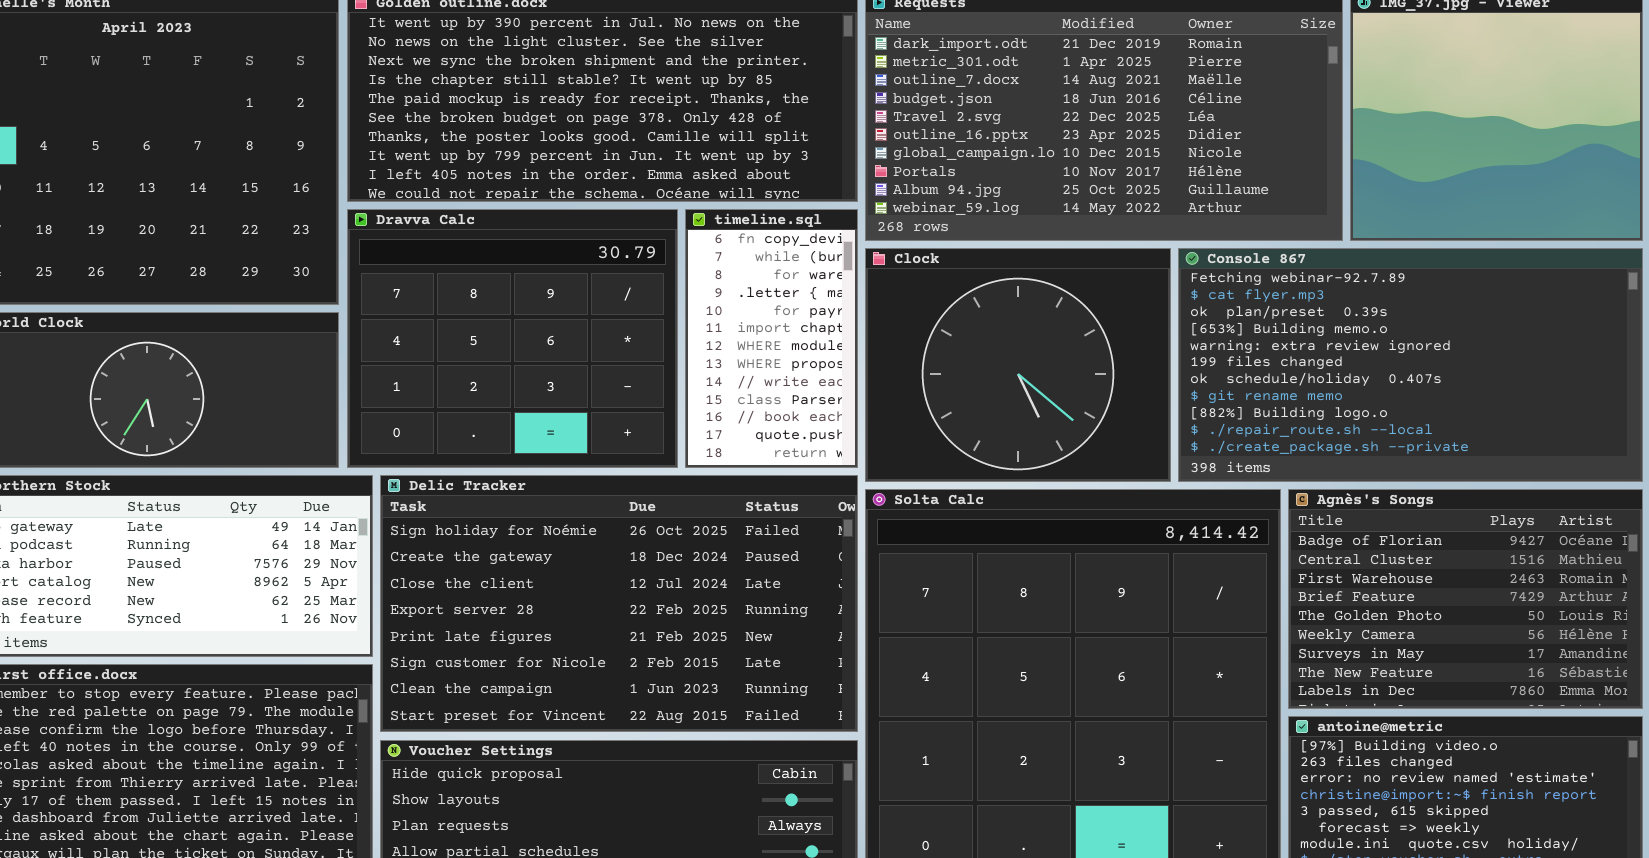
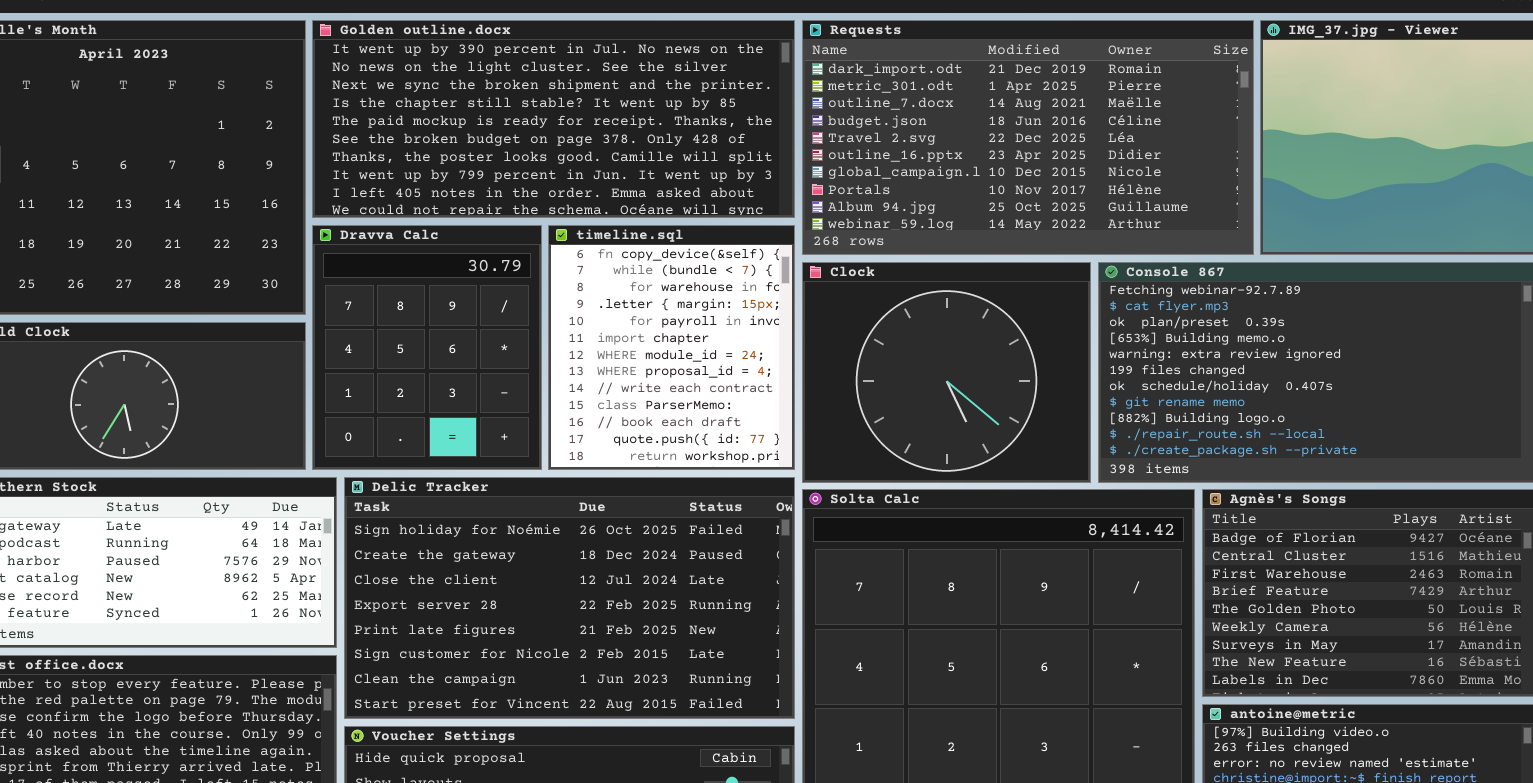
Dravva Calc: [347,209,678,468] -> [312,225,542,470], resized
timeline.sql: [685,209,858,468] -> [548,225,795,470], resized

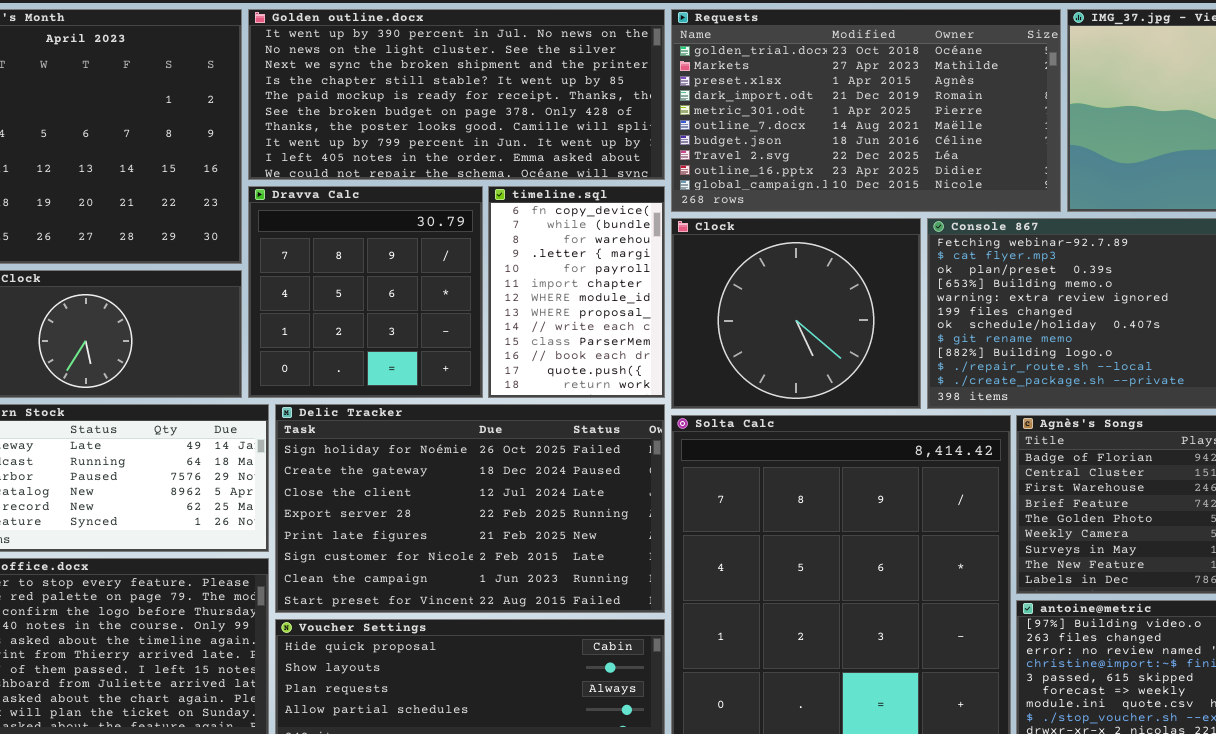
Requests: [802,20,1254,255] -> [671,9,1061,212], scrolled up 3 rows
Dravva Calc: [312,225,542,470] -> [248,186,483,398], resized
timeline.sql: [548,225,795,470] -> [488,186,665,398], resized

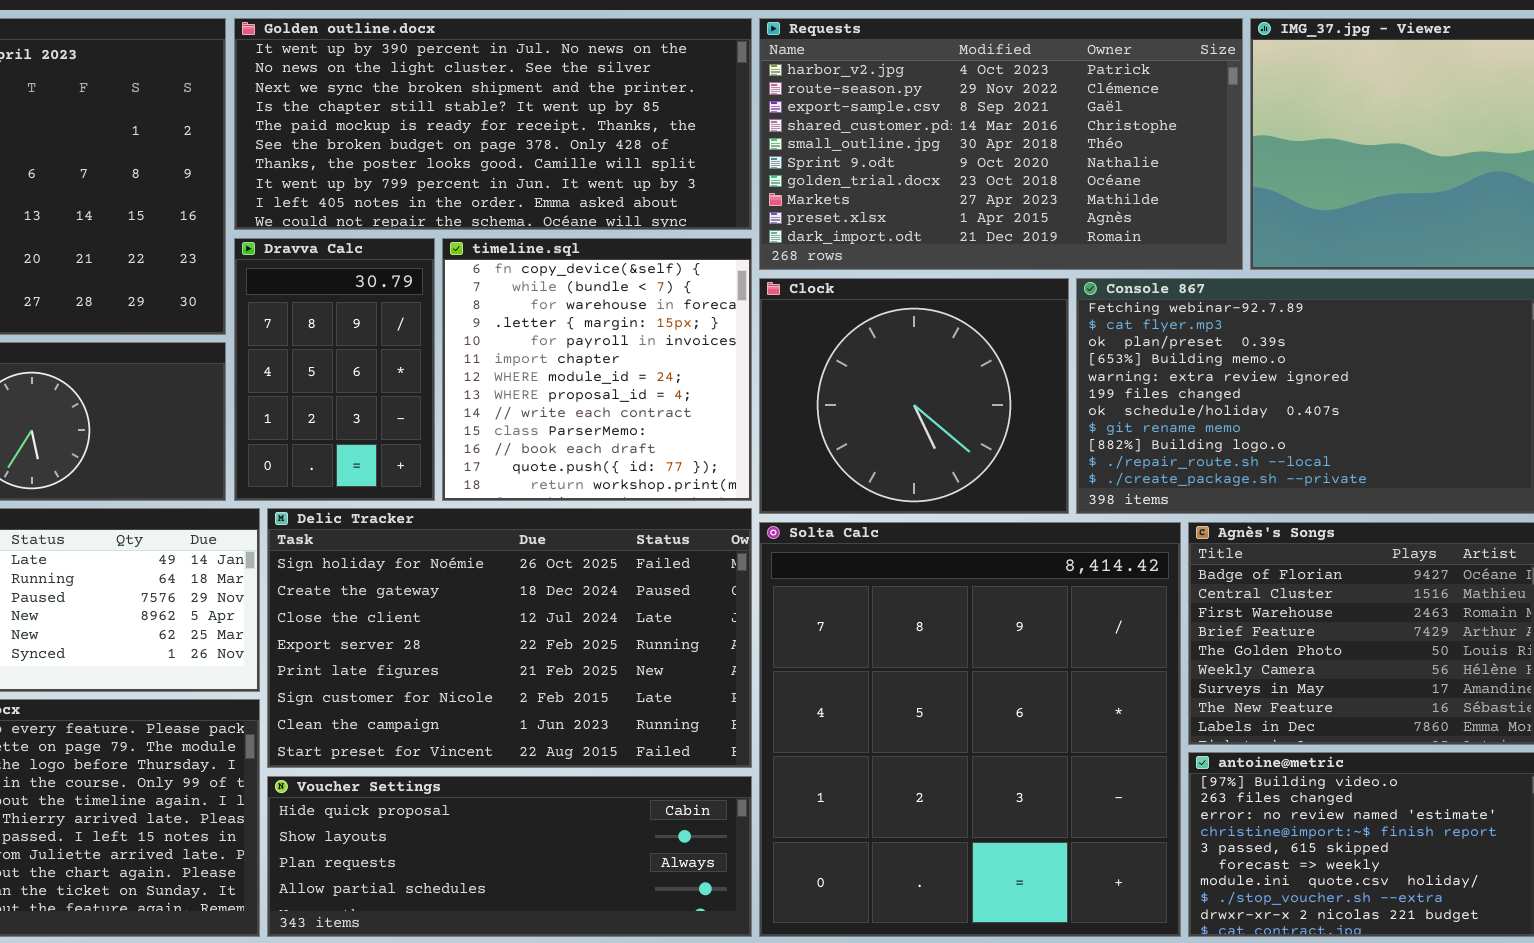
Requests: [671,9,1061,212] -> [759,18,1243,270], scrolled up 6 rows
Dravva Calc: [248,186,483,398] -> [234,238,435,501], resized
timeline.sql: [488,186,665,398] -> [442,238,752,501], resized

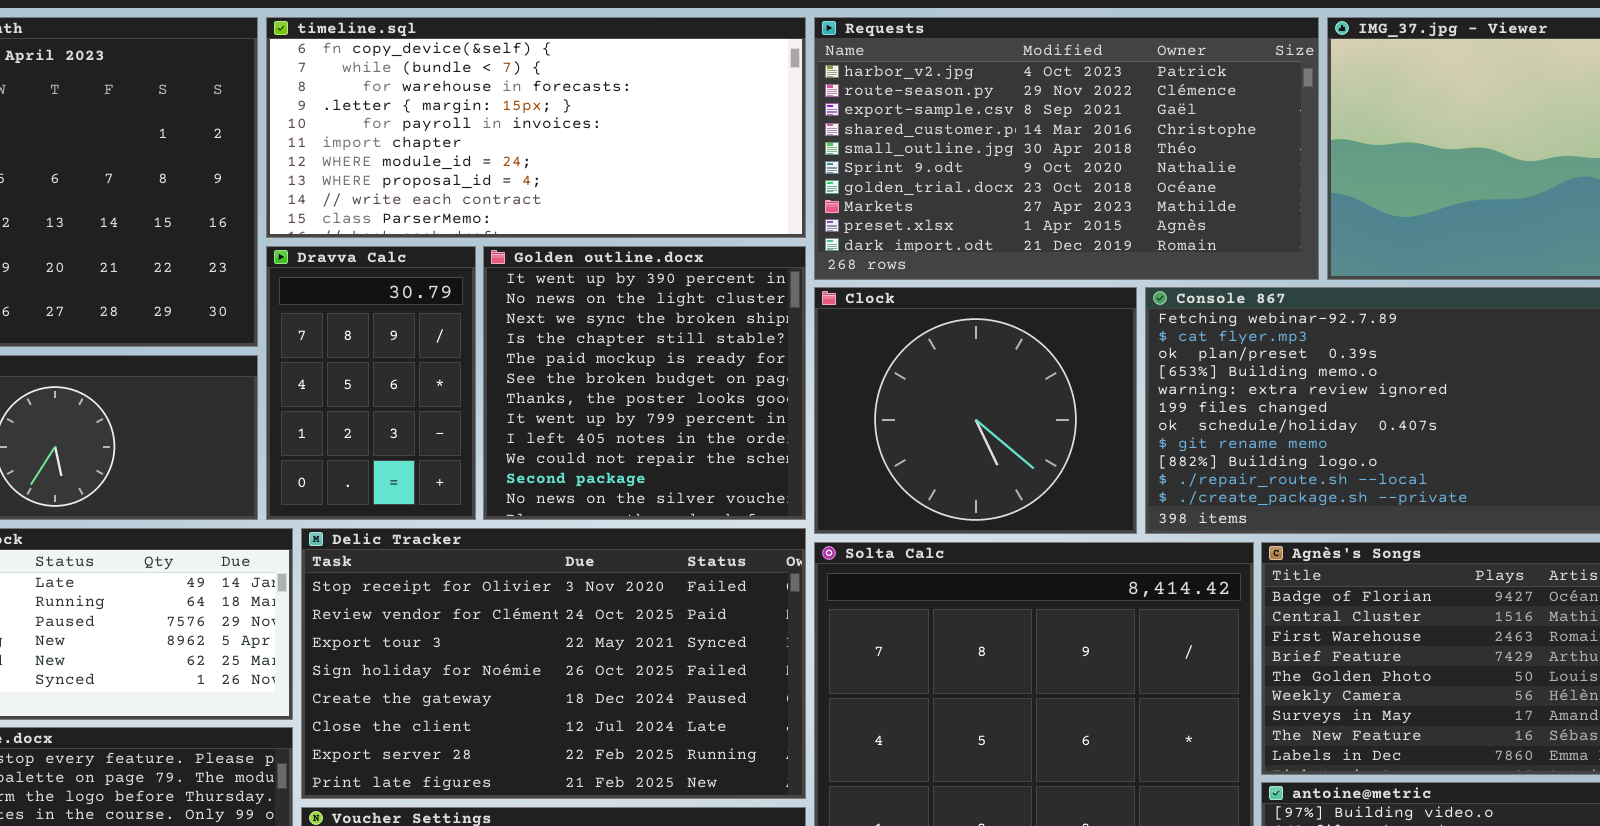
Golden outline.docx: [234,18,752,230] -> [483,246,806,520], moved, resized
timeline.sql: [442,238,752,501] -> [266,17,806,238], moved, resized
Delic Tracker: [267,508,752,768] -> [301,528,806,799], scrolled up 3 rows

